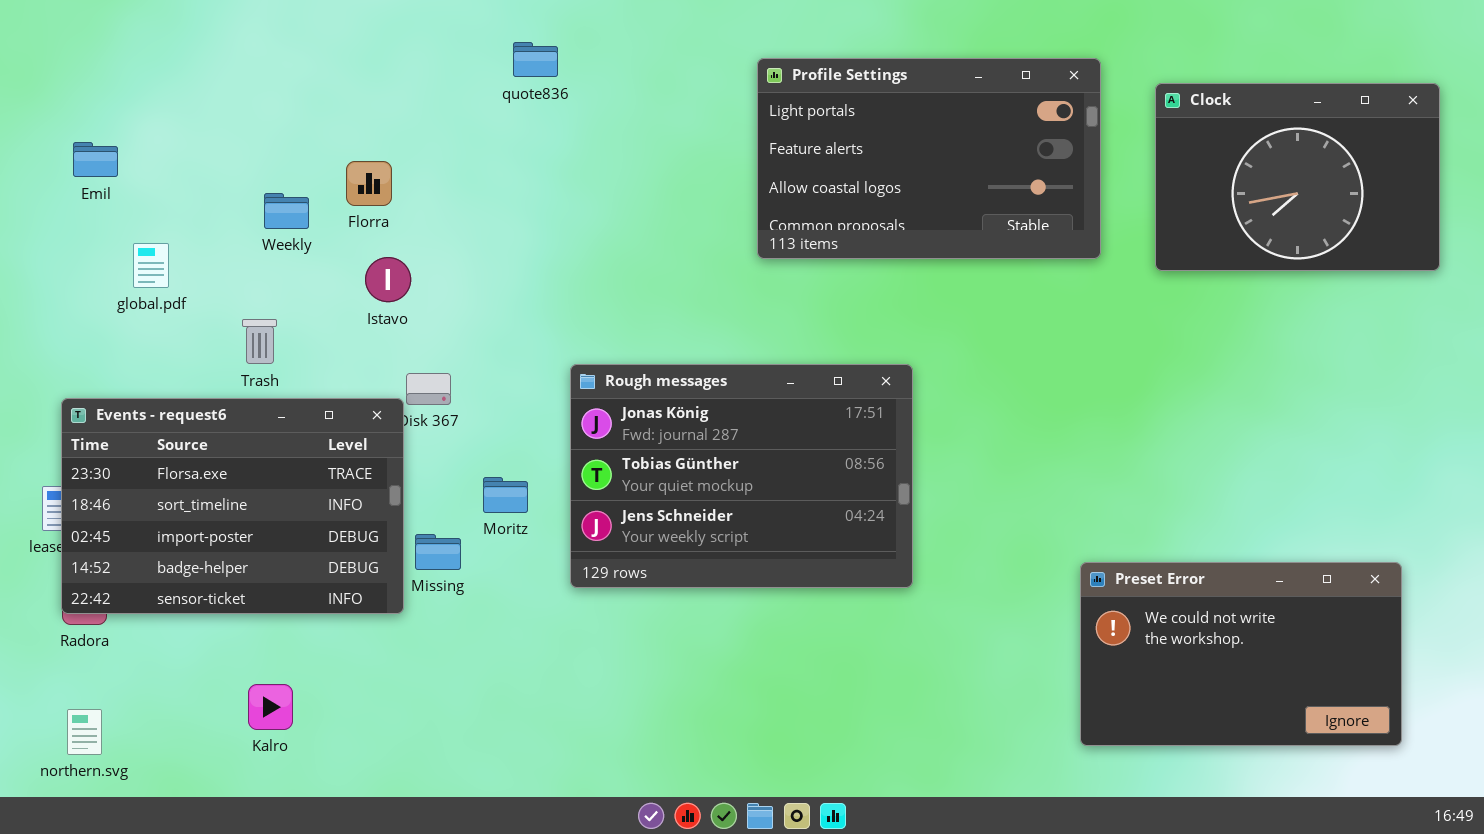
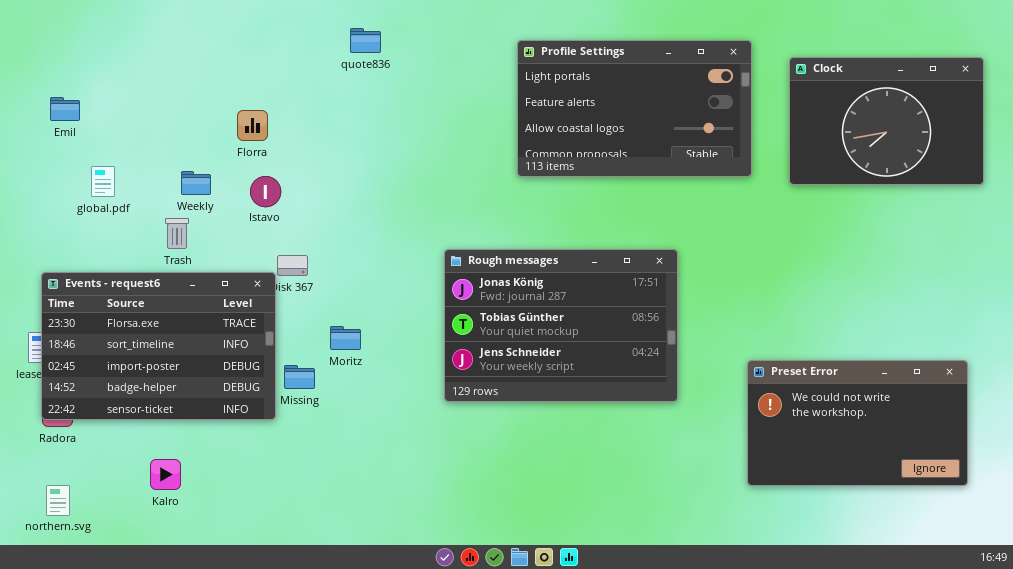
Weekly: [264,193,309,229] -> [181,171,211,195], moved
Rough messages: [570,364,913,588] -> [444,249,678,402], moved
Preset Error: [1080,562,1402,746] -> [747,360,968,486], moved
Kalro: [248,684,293,730] -> [150,459,181,490], moved

